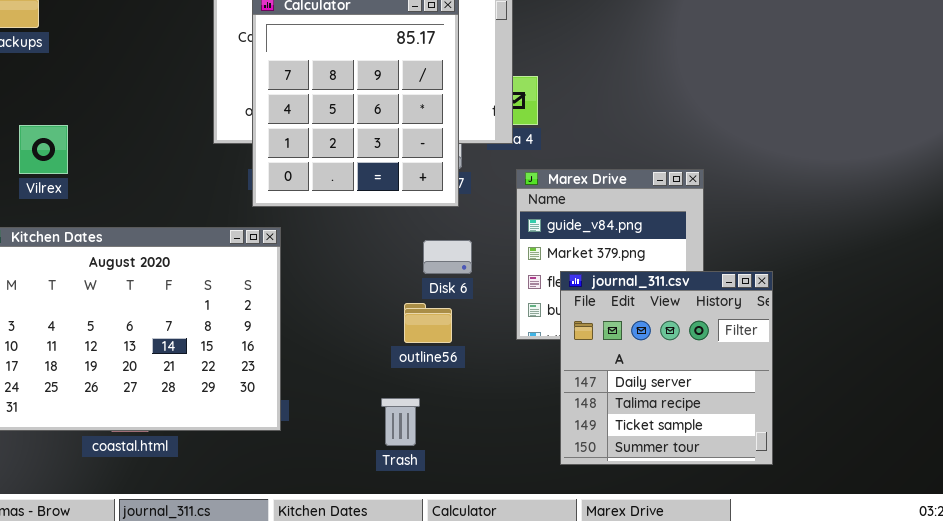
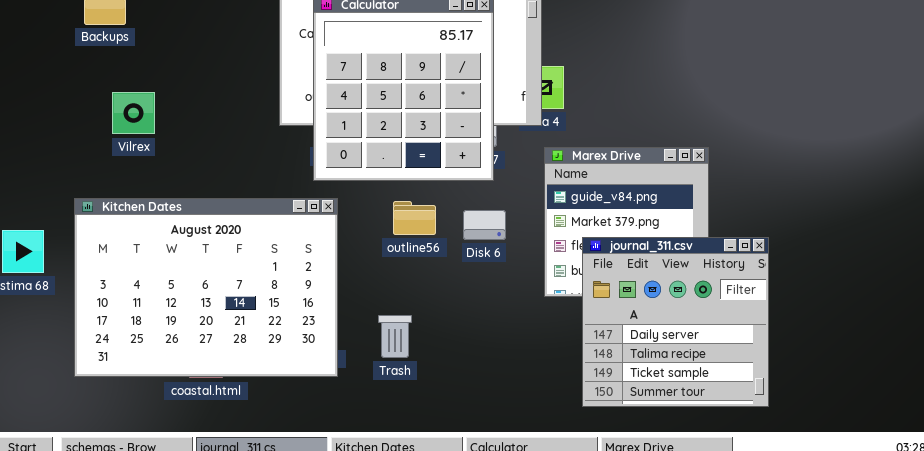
Vilrex: [19,125,68,174] -> [112,92,155,134], moved
outline56: [404,303,452,343] -> [393,201,436,235], moved
Trash: [381,398,420,446] -> [378,315,412,358], moved

